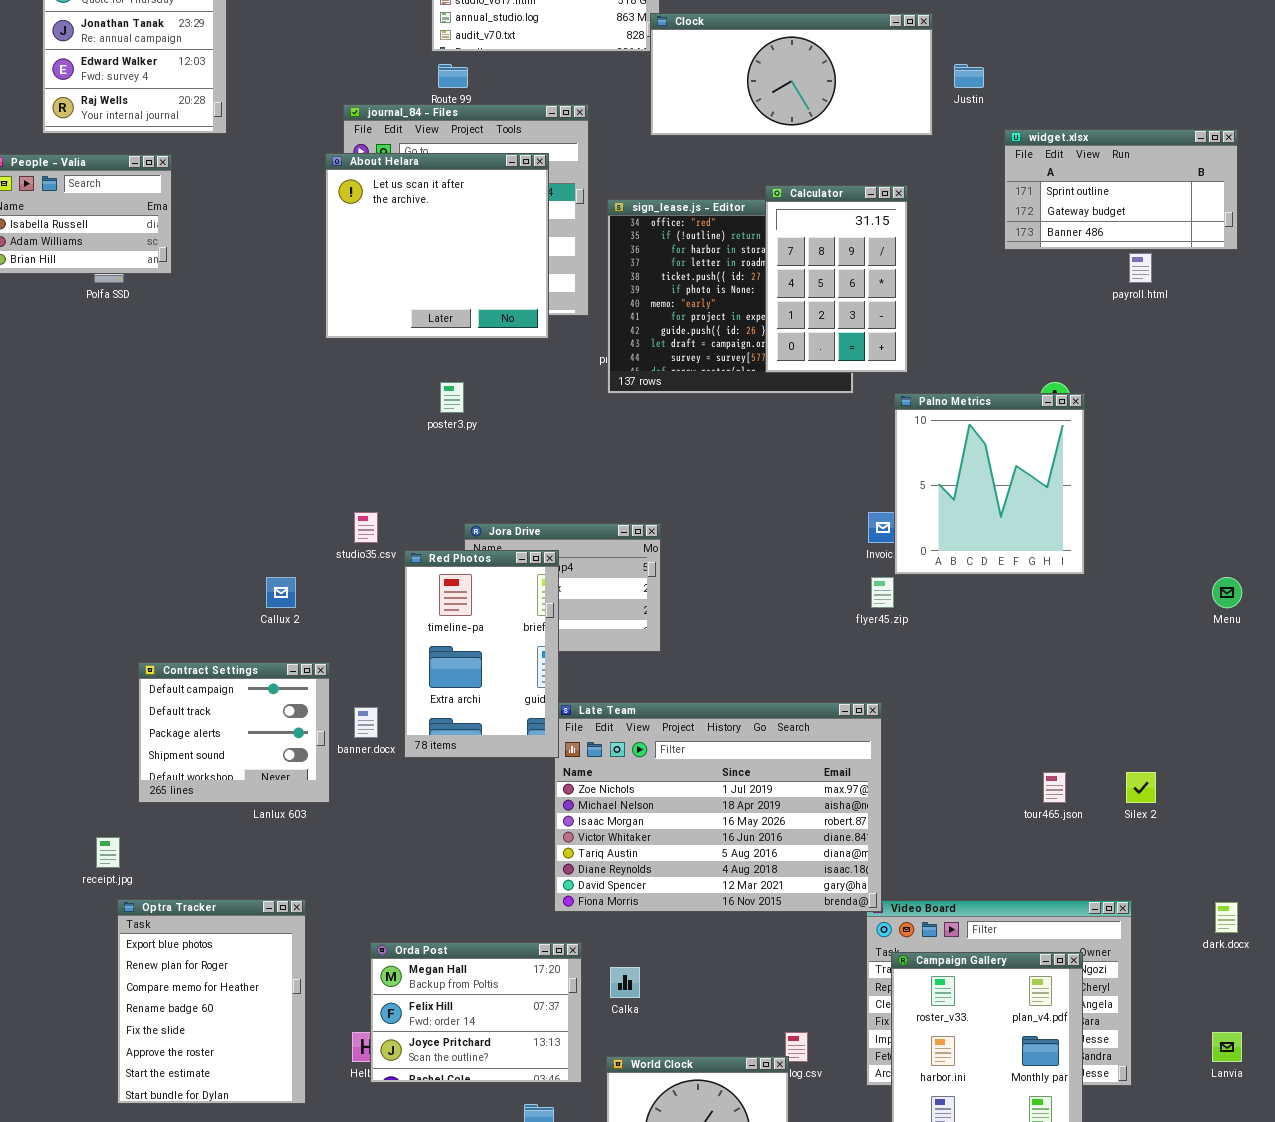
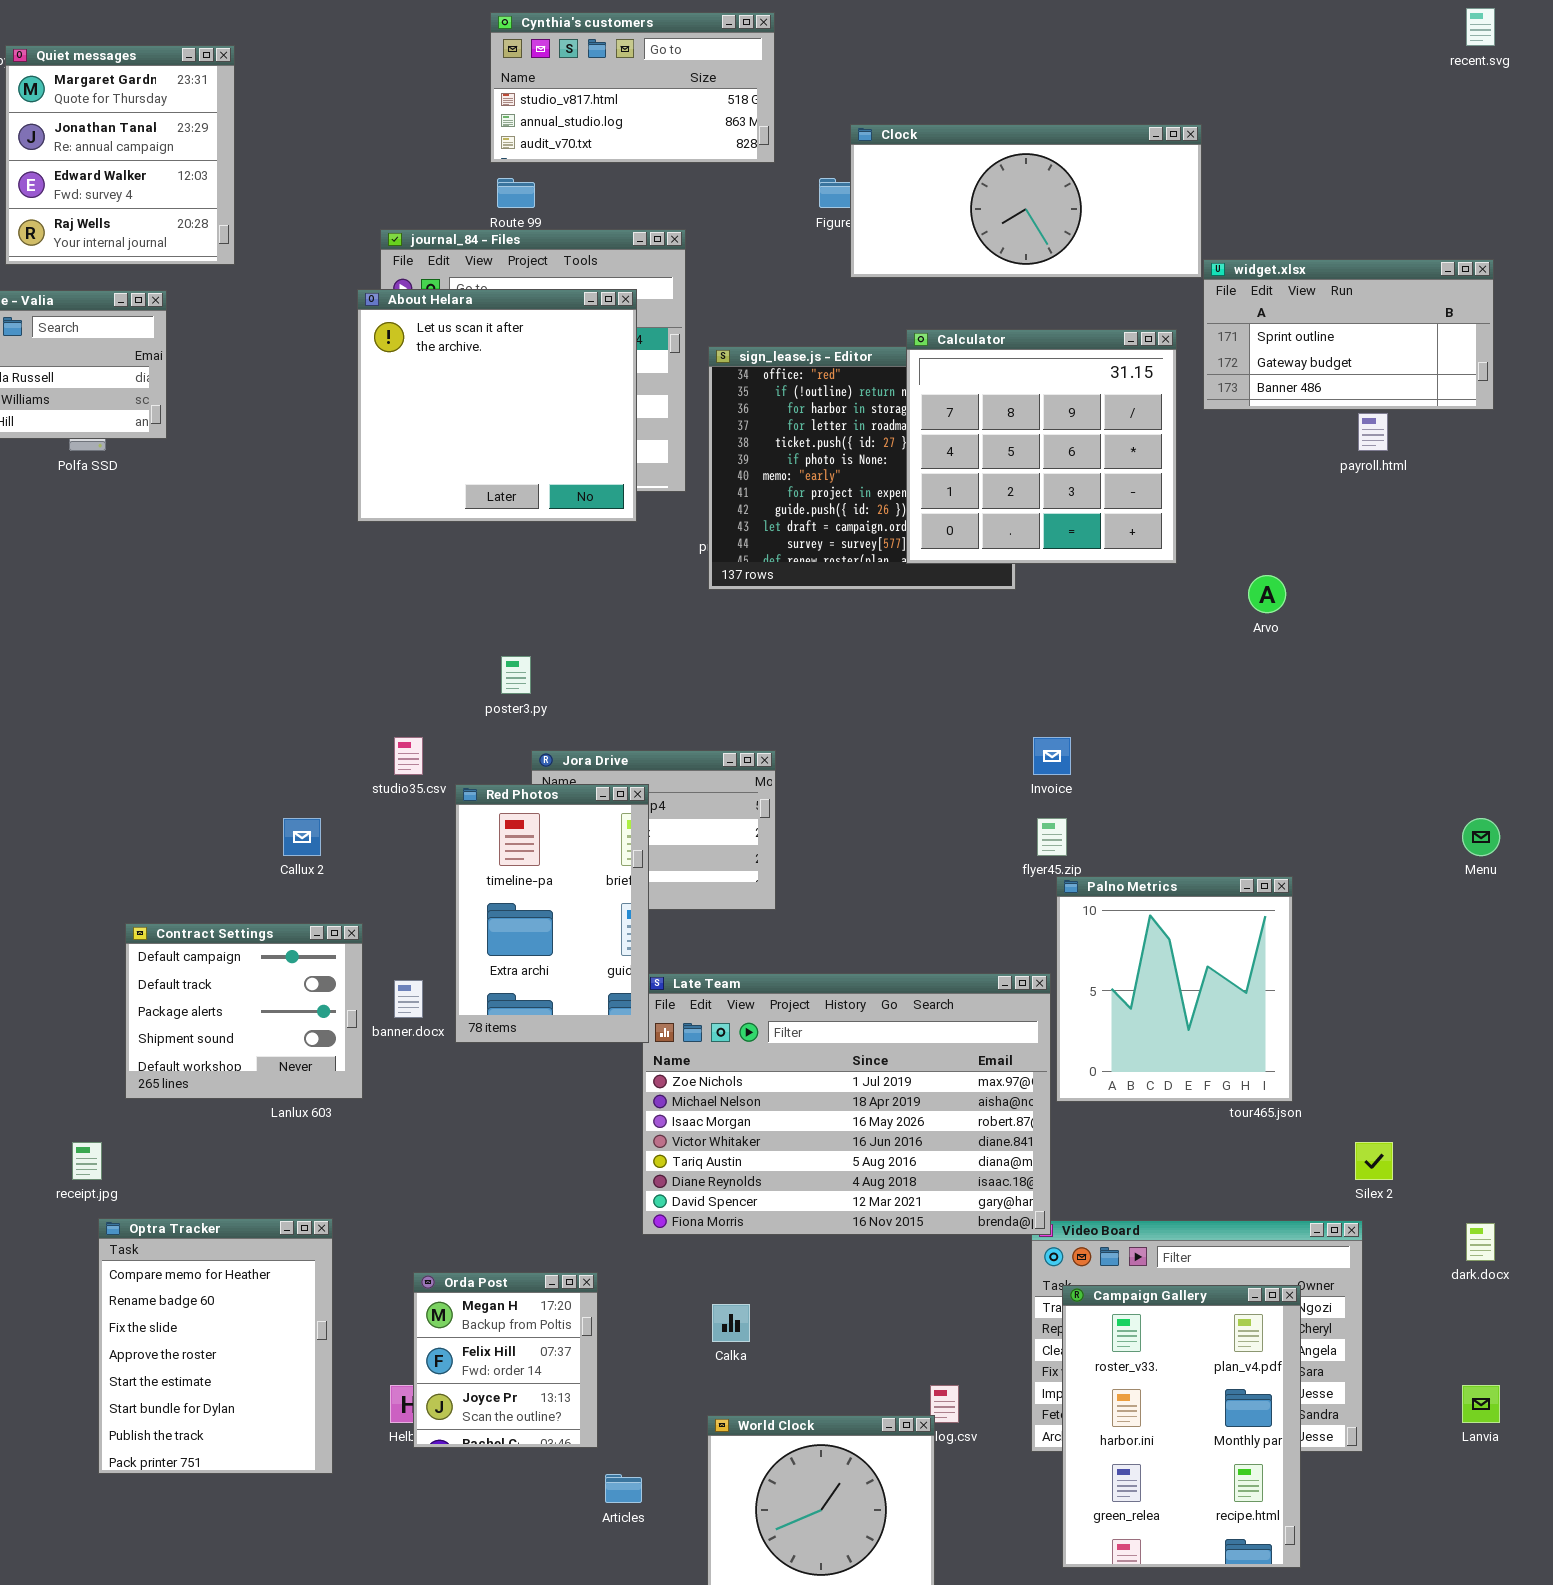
Clock: [650,13,933,136] -> [850,124,1202,278], moved
Calculator: [765,185,908,373] -> [906,329,1177,564], resized
poster3.py: [440,382,464,413] -> [501,656,531,694], moved
Palno Metrics: [894,393,1085,575] -> [1056,876,1293,1102], moved
Silex 2: [1126,772,1156,803] -> [1355,1142,1393,1180], moved
Optra Tracker: [117,899,306,1104] -> [98,1218,333,1474], scrolled down 2 rows
Orda Post: [370,942,582,1083] -> [413,1272,598,1448], resized

